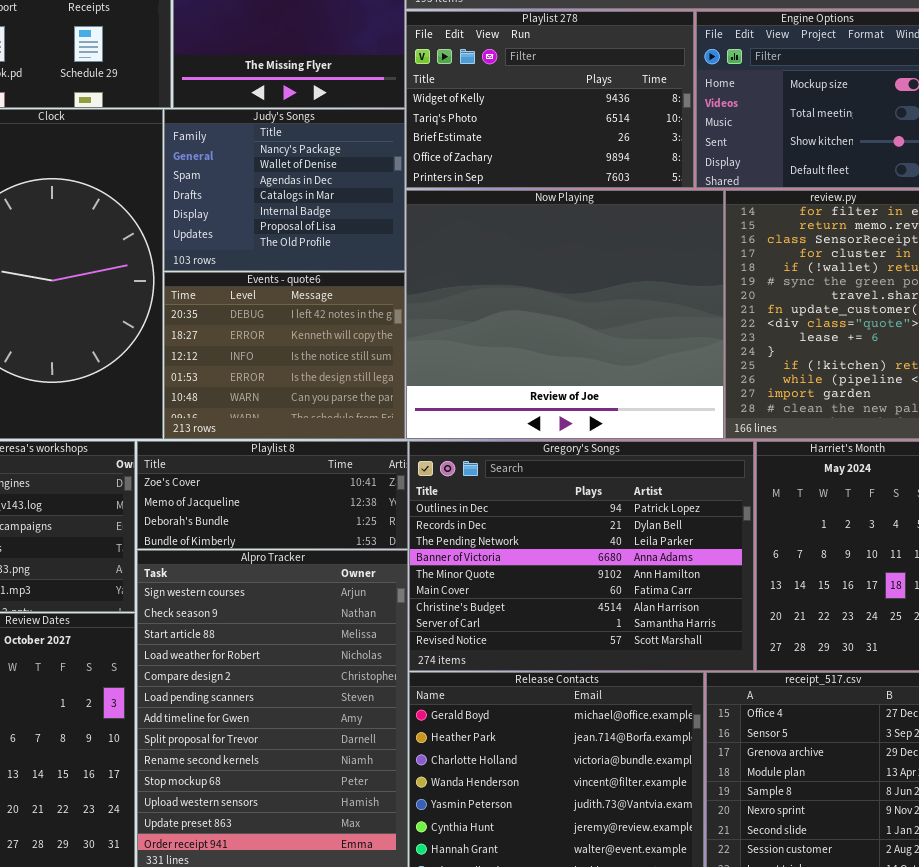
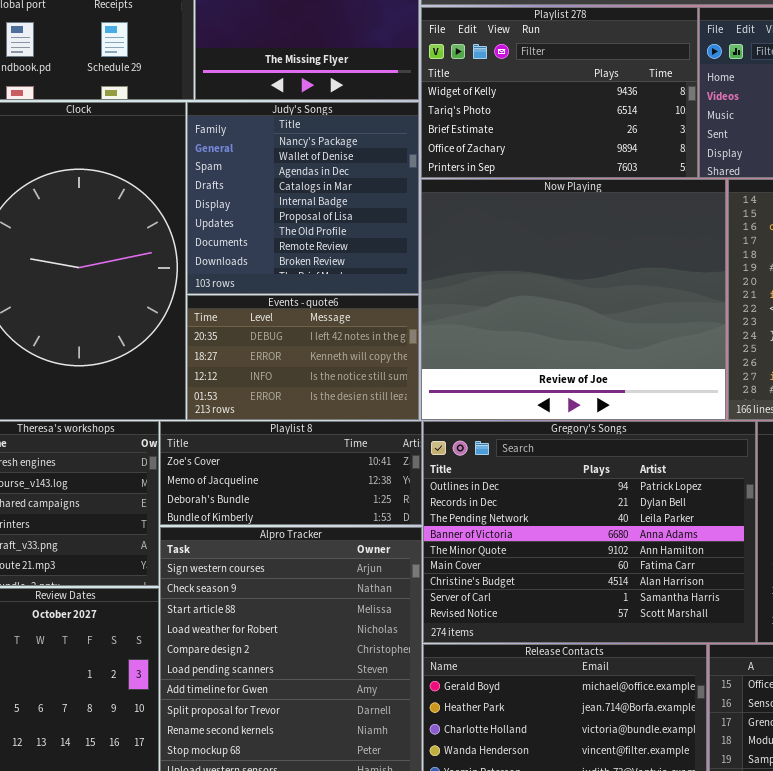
Judy's Songs: [164,109,405,271] -> [187,102,419,294], resized
Events - quote6: [164,272,405,439] -> [187,295,419,420], resized

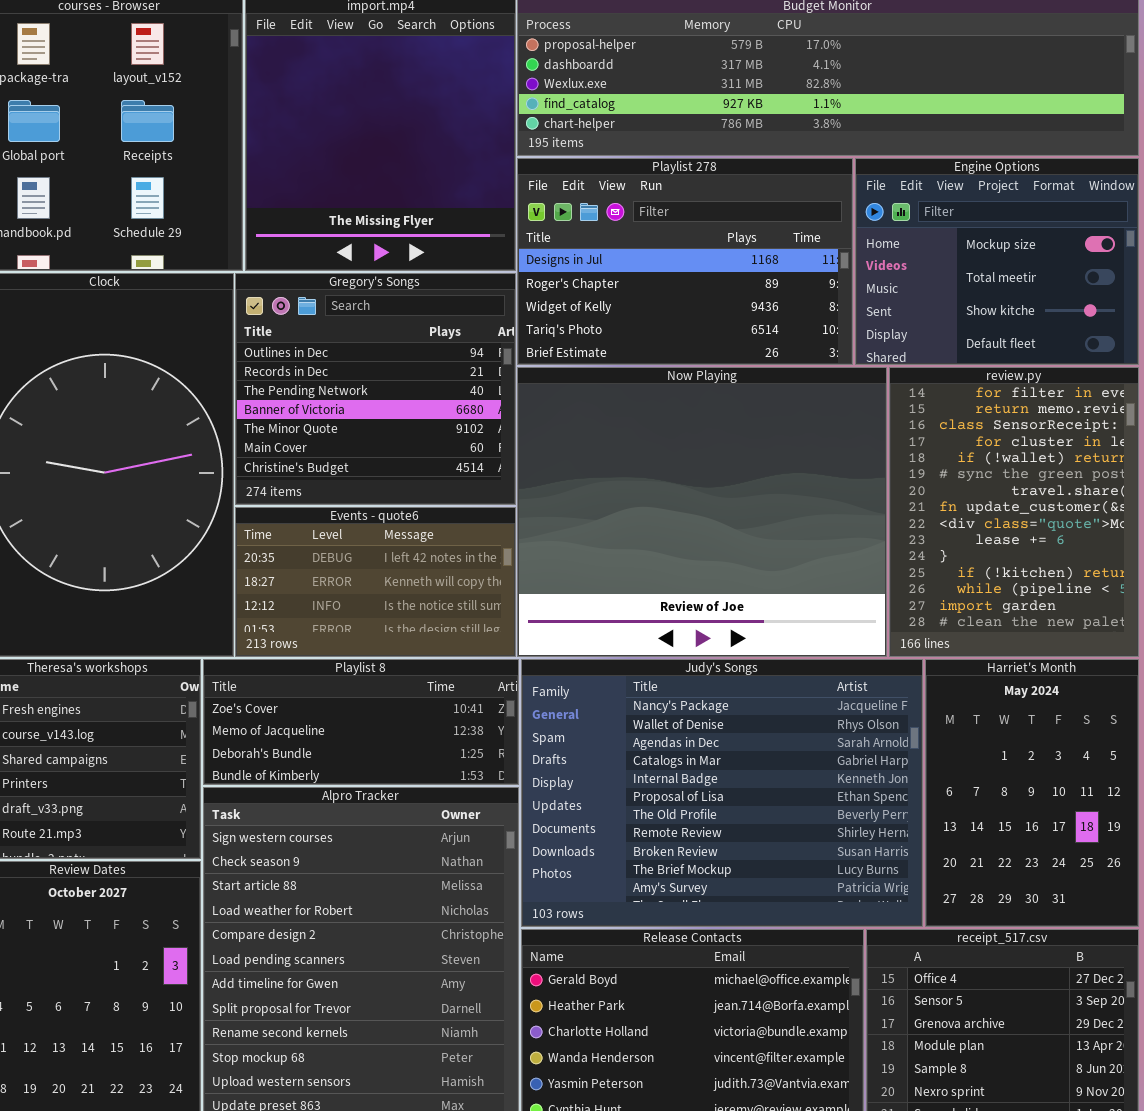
Playlist 278: [421,7,698,178] -> [517,158,853,365], scrolled up 2 rows
Judy's Songs: [187,102,419,294] -> [521,659,923,927], moved, resized
Gregory's Songs: [423,421,756,643] -> [235,273,516,505], moved, resized

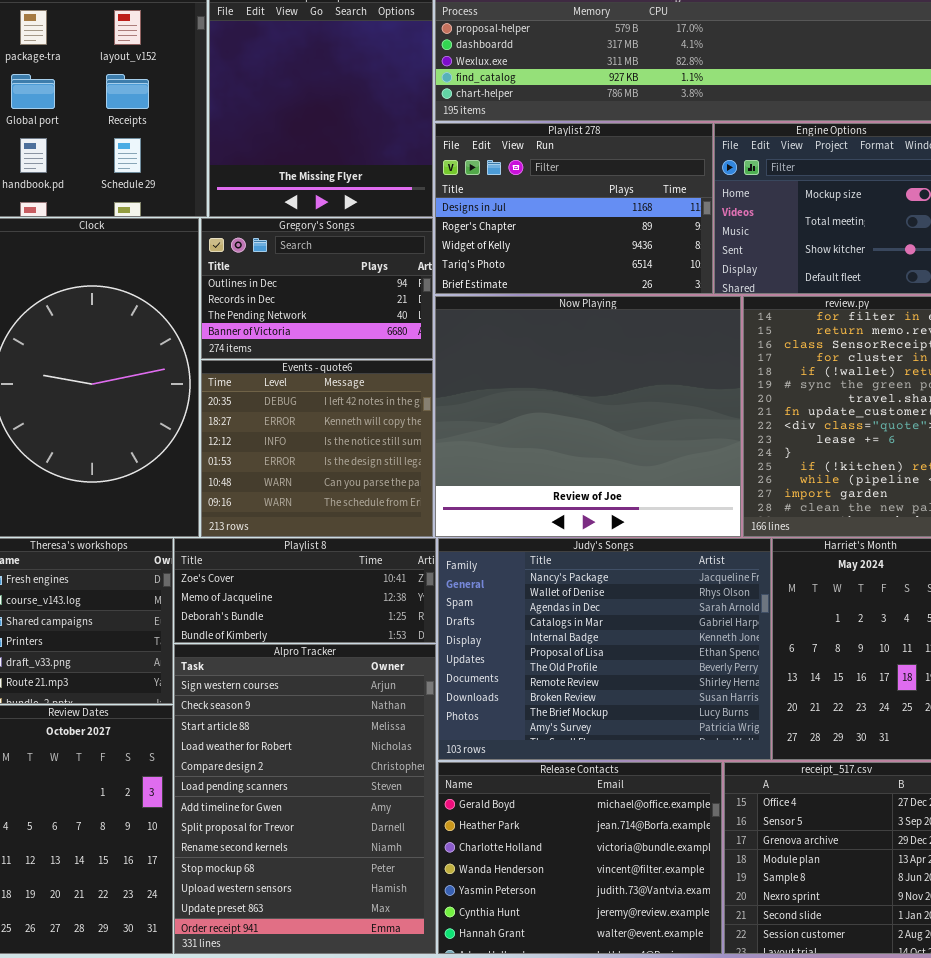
Gregory's Songs: [235,273,516,505] -> [201,218,433,359], resized
Events - quote6: [235,507,516,657] -> [201,360,433,537], resized

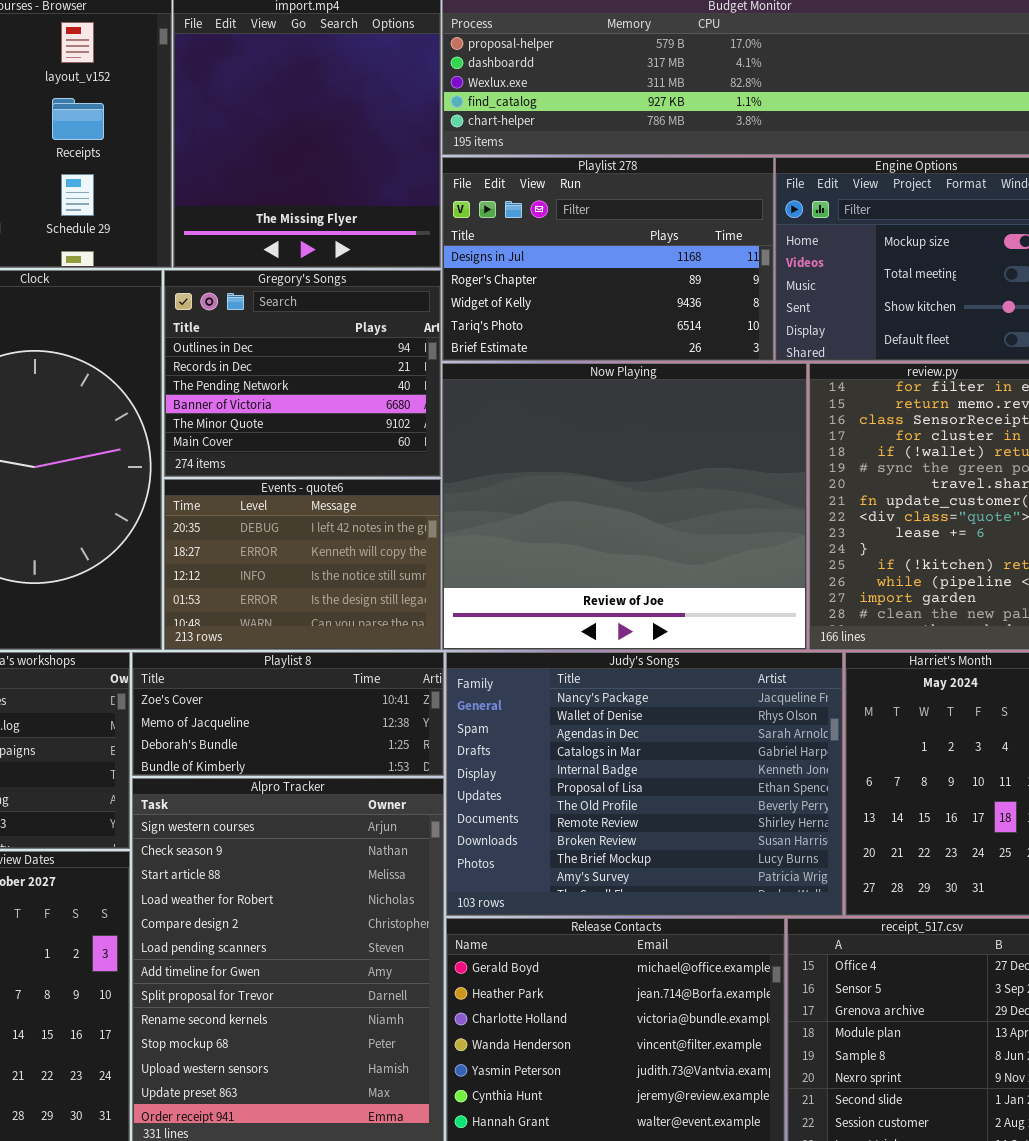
Gregory's Songs: [201,218,433,359] -> [164,270,441,477], resized
Events - quote6: [201,360,433,537] -> [164,479,441,650], resized

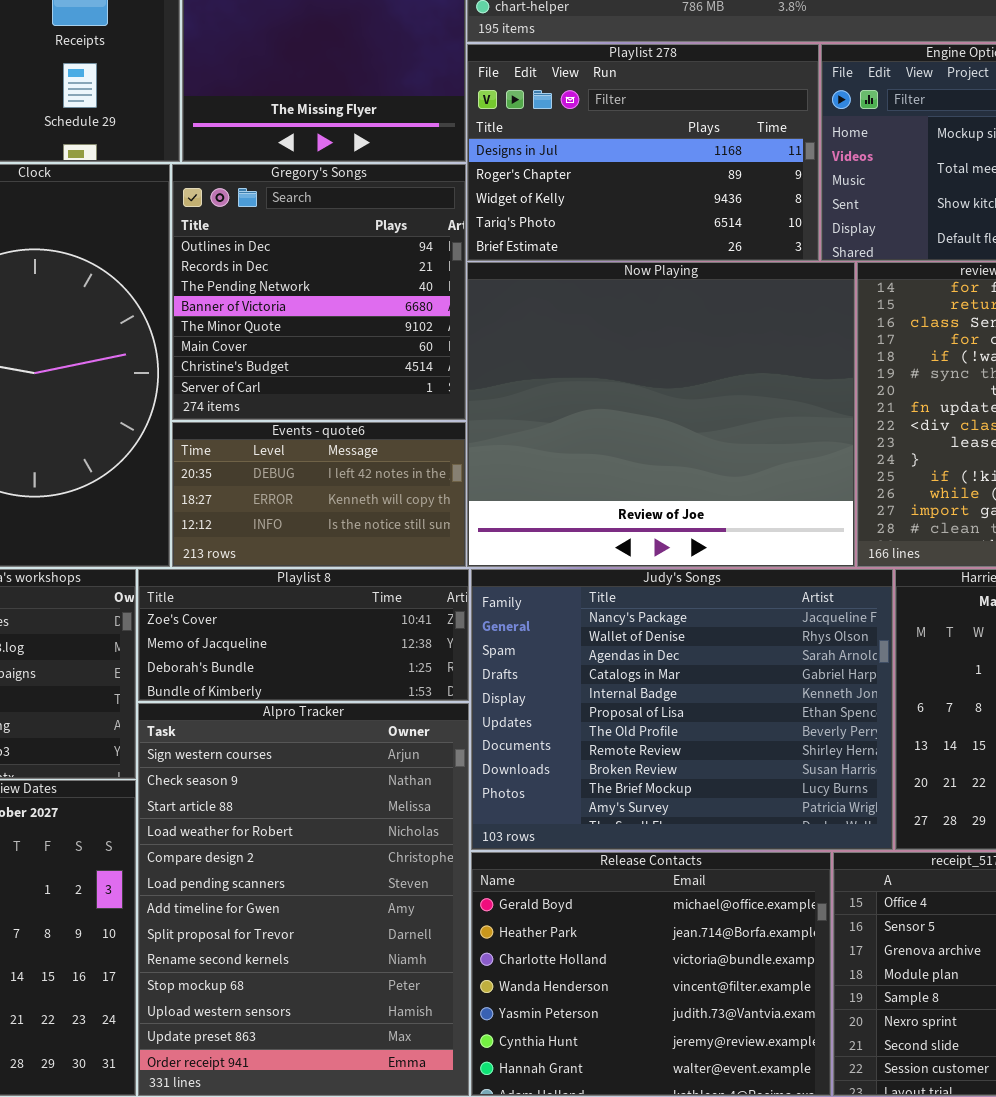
Gregory's Songs: [164,270,441,477] -> [172,164,466,420], resized
Events - quote6: [164,479,441,650] -> [172,422,466,567], resized

